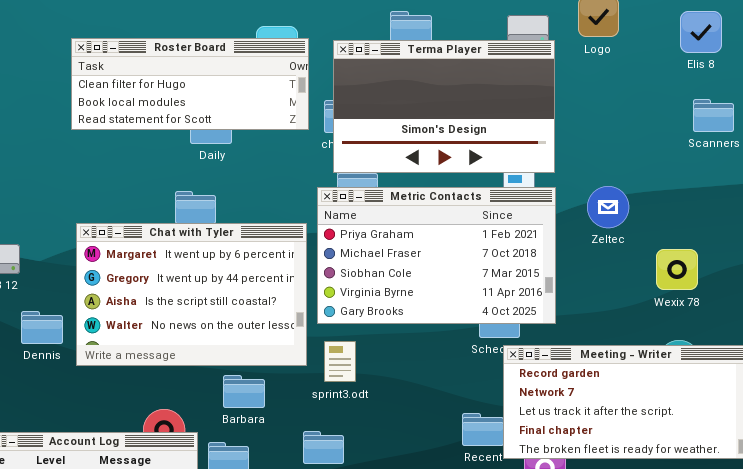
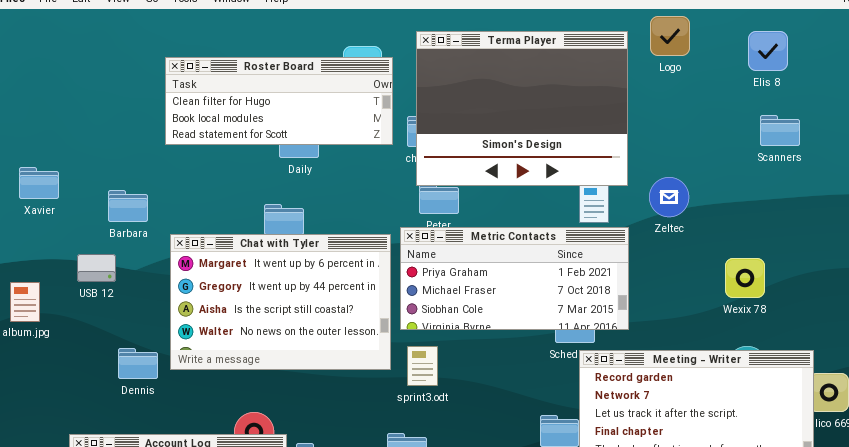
Terma Player: [333,40,555,173] -> [416,31,628,186], resized
Zeltec: [587,186,629,228] -> [649,177,689,217], moved
Metric Contacts: [317,187,556,324] -> [400,227,629,330], resized
Dennis: [21,311,63,344] -> [118,348,158,379], moved
Barbara: [223,375,265,408] -> [108,190,148,222], moved

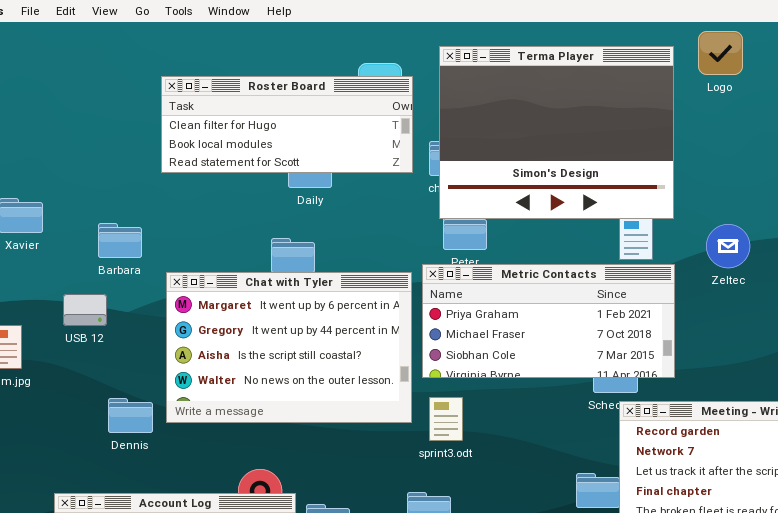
Zeltec: [649,177,689,217] -> [706,224,750,268], moved

